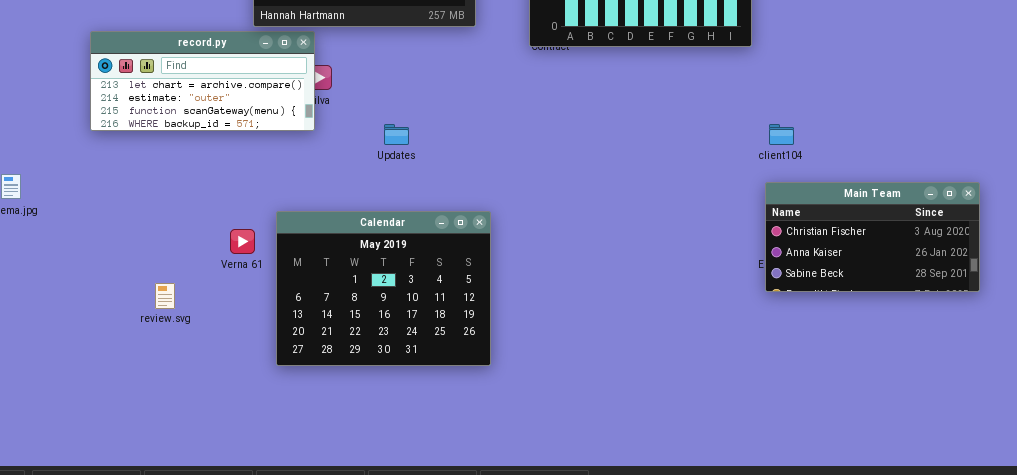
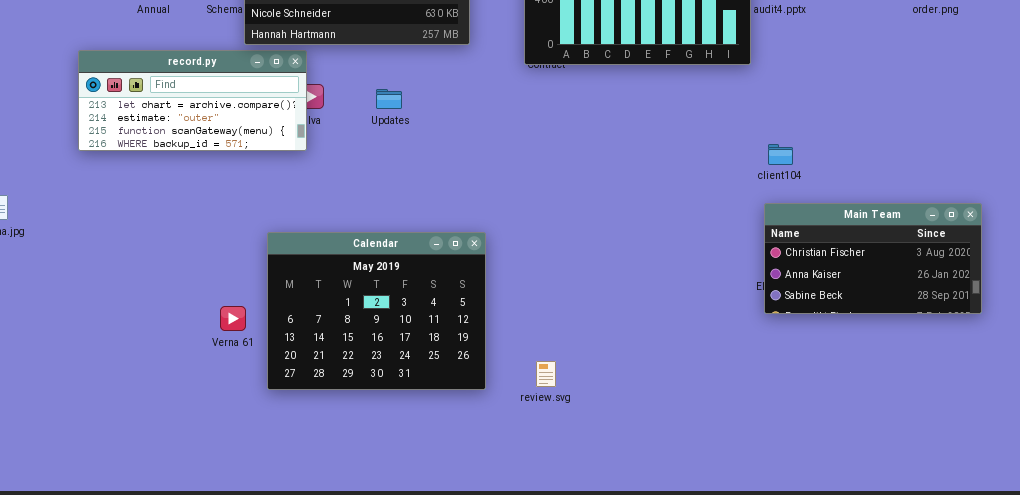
Updates: [384,124,409,145] -> [376,89,402,109], moved
Verna 61: [230,229,255,254] -> [220,306,246,331], moved
review.svg: [155,283,175,309] -> [536,361,556,387], moved

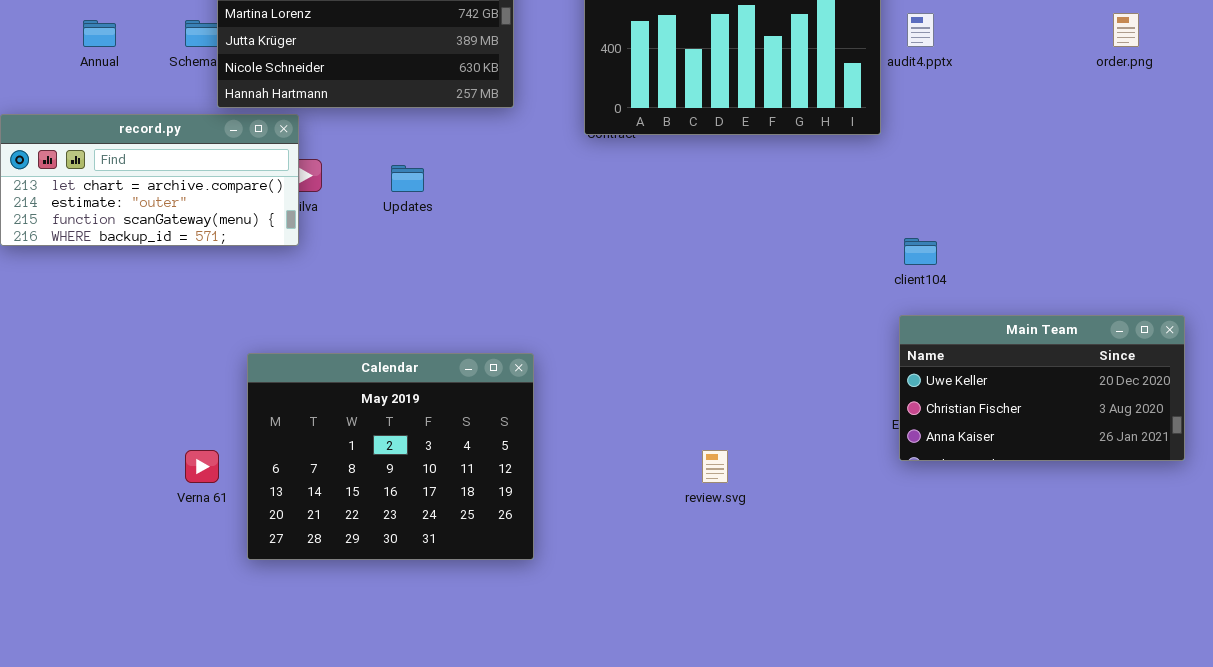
Main Team: [764,203,982,314] -> [899,315,1185,461], scrolled up 1 row
review.svg: [536,361,556,387] -> [702,450,728,483], moved

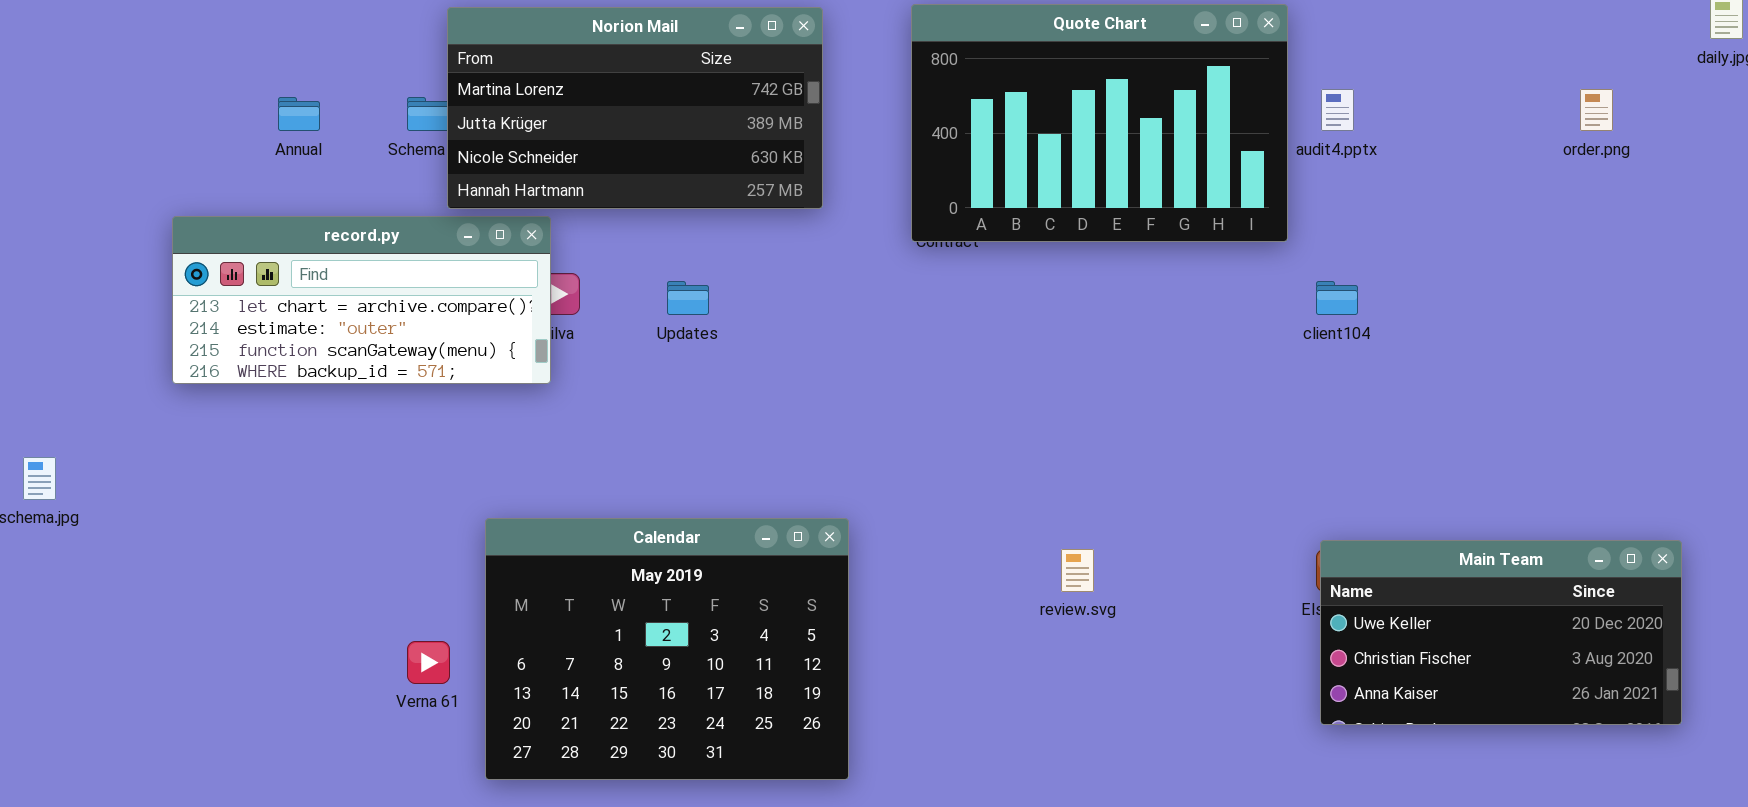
client104: [904,238,937,265] -> [1316,281,1358,315], moved
Main Team: [899,315,1185,461] -> [1320,540,1682,725], moved
review.svg: [702,450,728,483] -> [1061,549,1094,592], moved

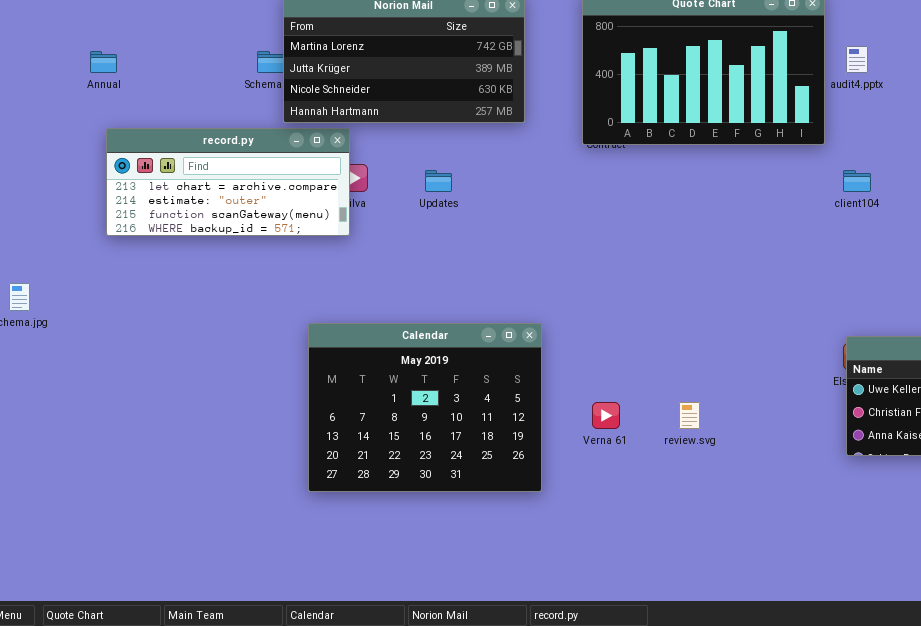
Annual: [278,97,320,131] -> [90,51,117,73], moved
review.svg: [1061,549,1094,592] -> [679,402,700,429], moved
Verna 61: [407,641,450,684] -> [592,402,620,429], moved

